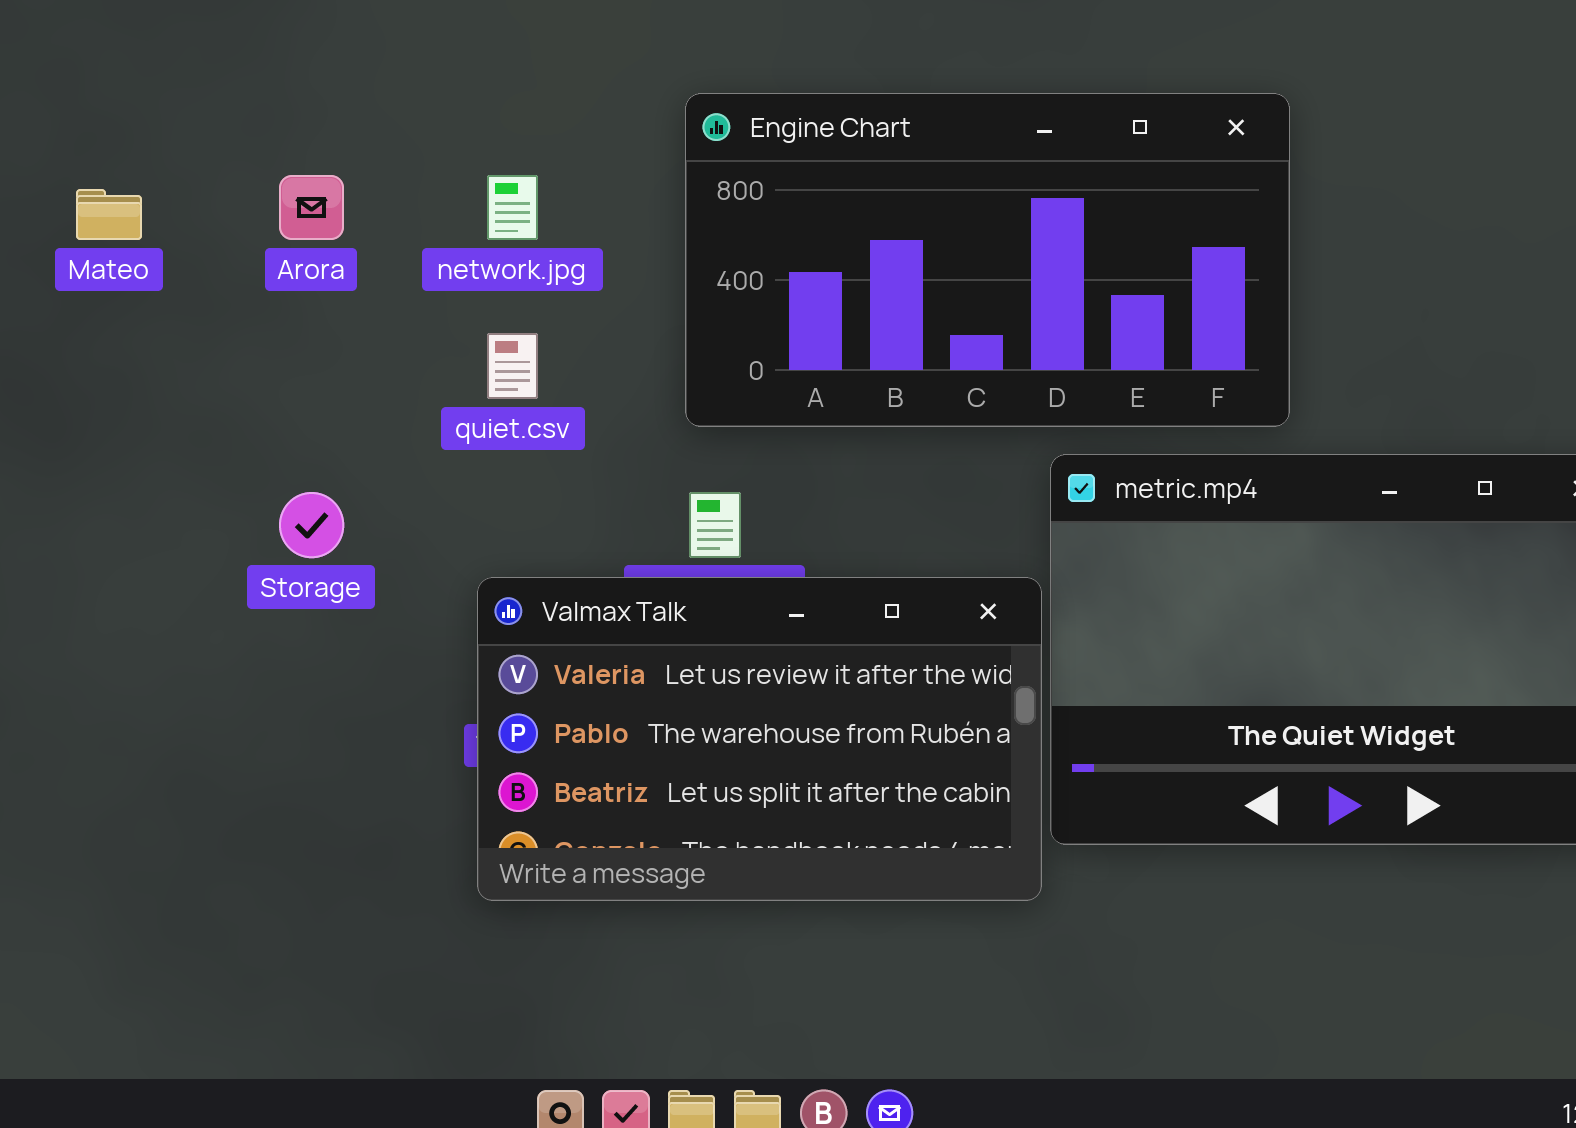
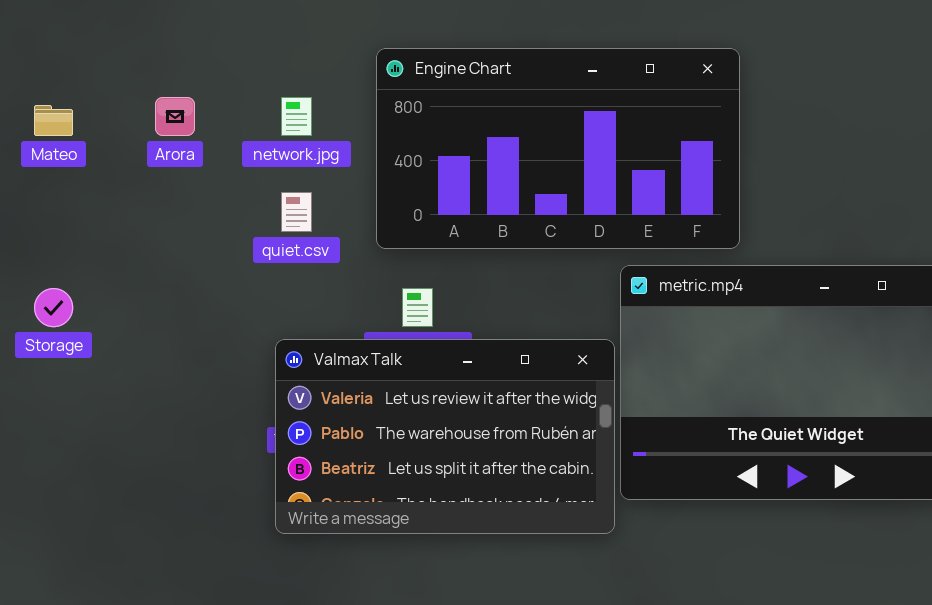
Engine Chart: [685,93,1290,427] -> [376,48,740,249], moved
Storage: [279,492,344,558] -> [34,288,73,327], moved

